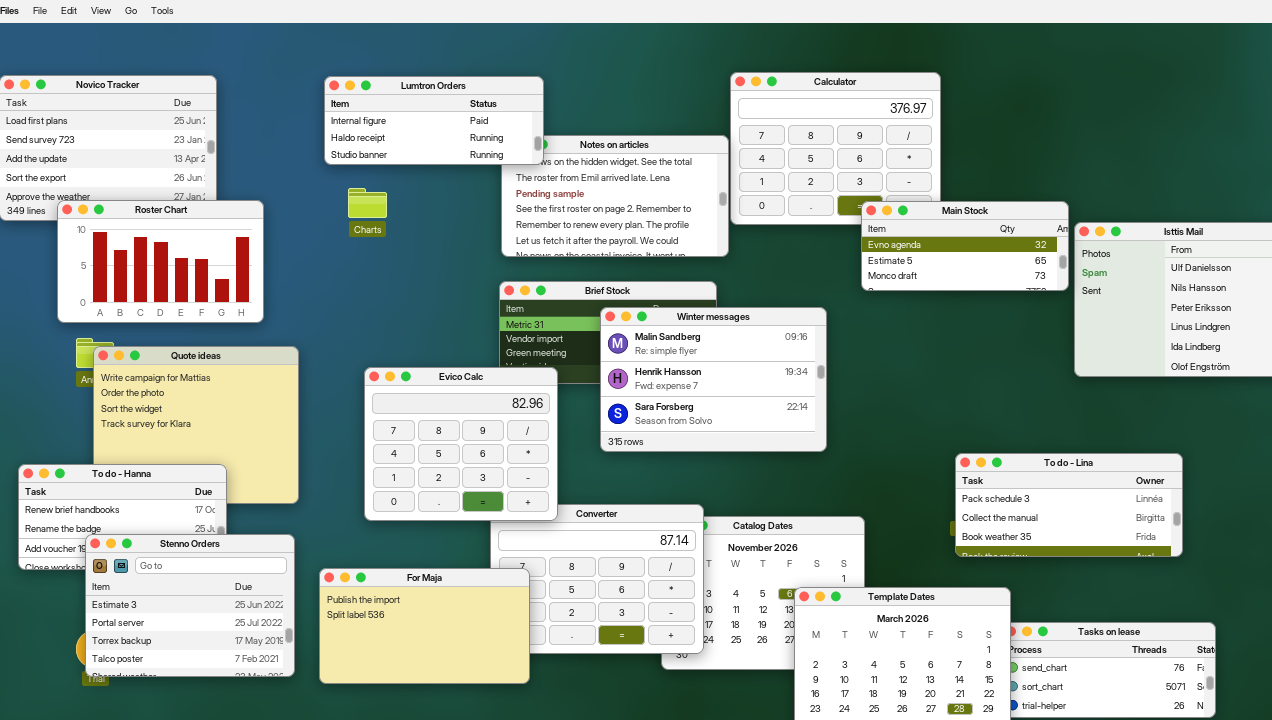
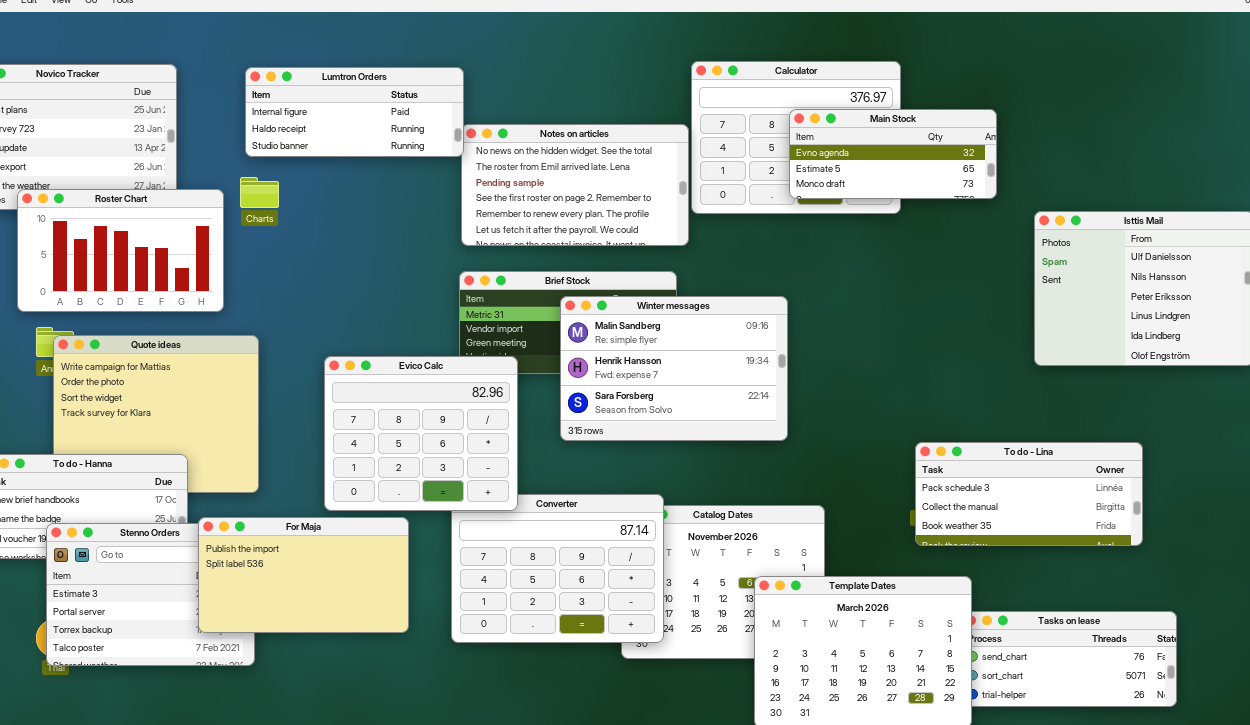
Lumtron Orders: [324,76,544,165] -> [245,67,464,157], moved
Charts: [348,188,387,218] -> [240,177,279,208], moved
Main Stock: [861,201,1069,291] -> [789,109,997,199], moved
For Maja: [319,568,530,684] -> [198,517,409,633], moved

